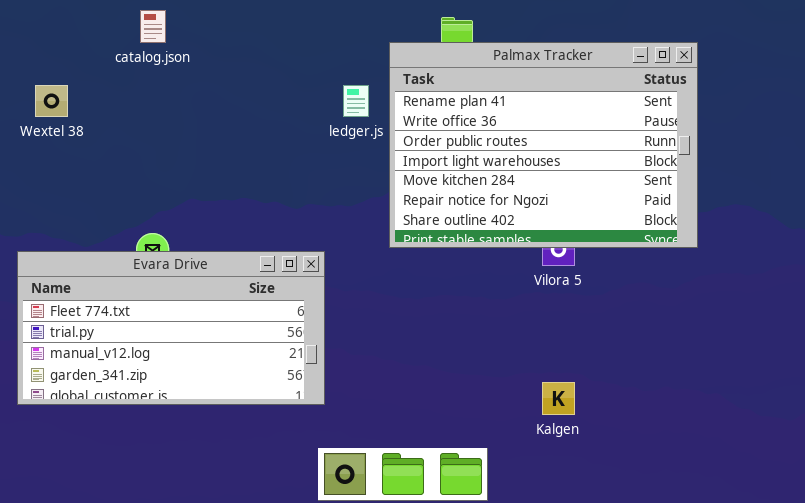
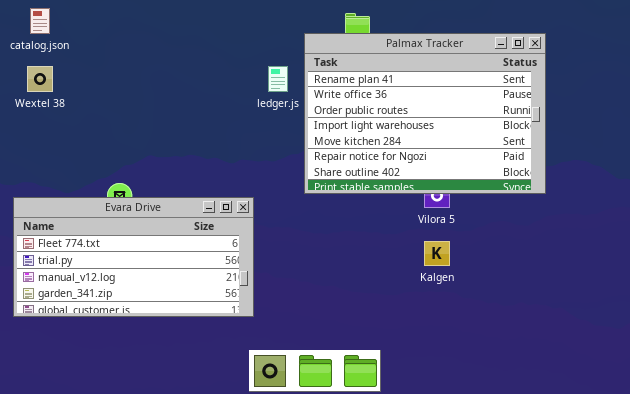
catalog.json: [140,10,166,43] -> [30,8,50,34], moved
Kalgen: [542,382,575,415] -> [424,241,450,266], moved

